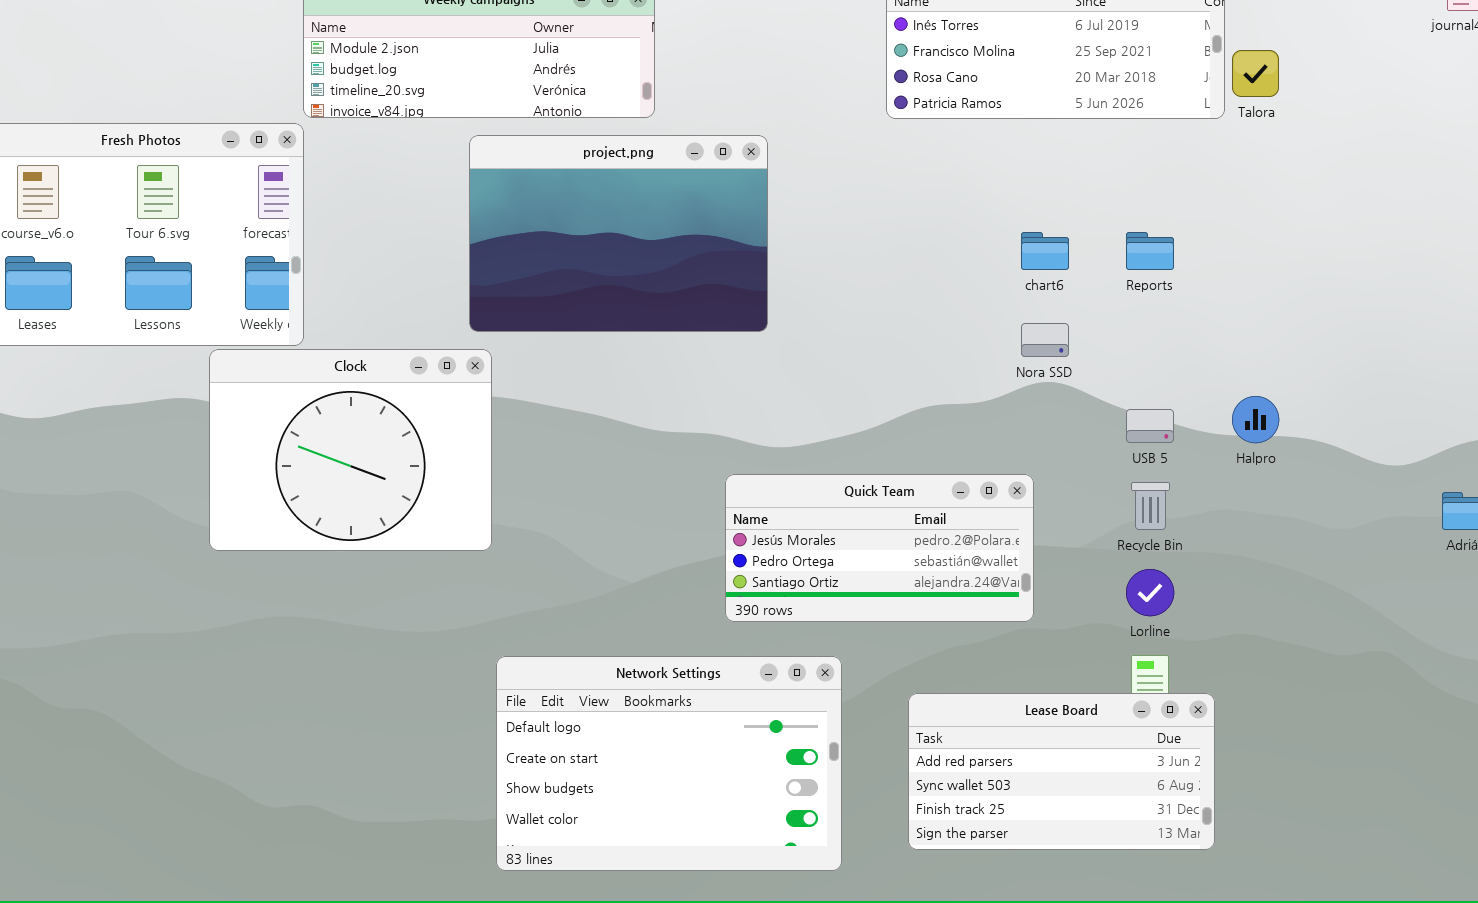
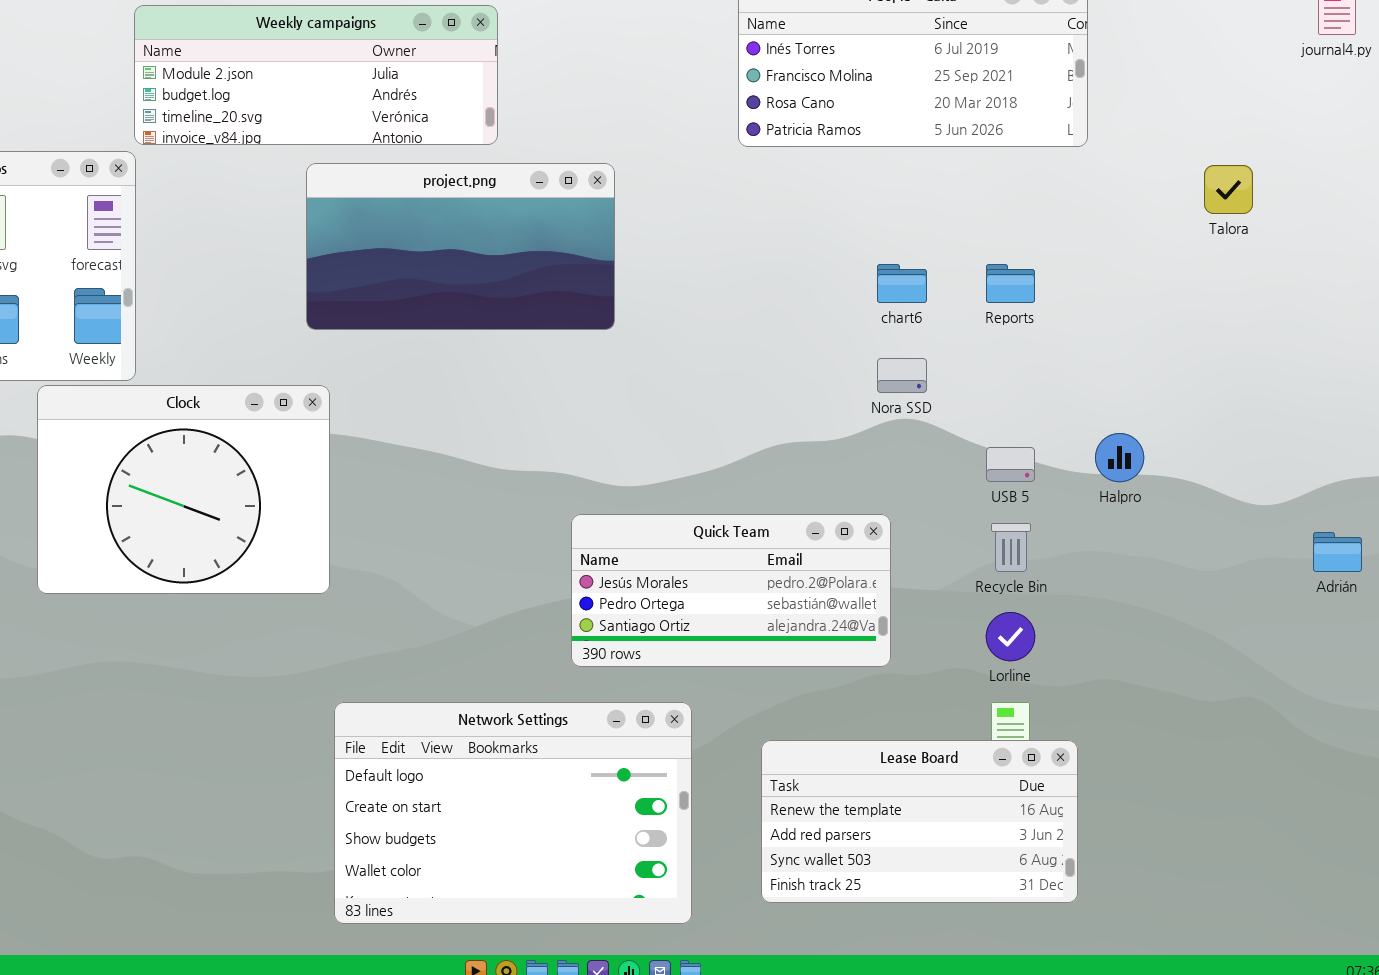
Talora: [1232,50,1279,97] -> [1204,165,1253,214], moved
project.png: [469,135,768,332] -> [306,163,615,330], resized
Lease Board: [908,693,1215,850] -> [761,740,1078,903], scrolled up 1 row

